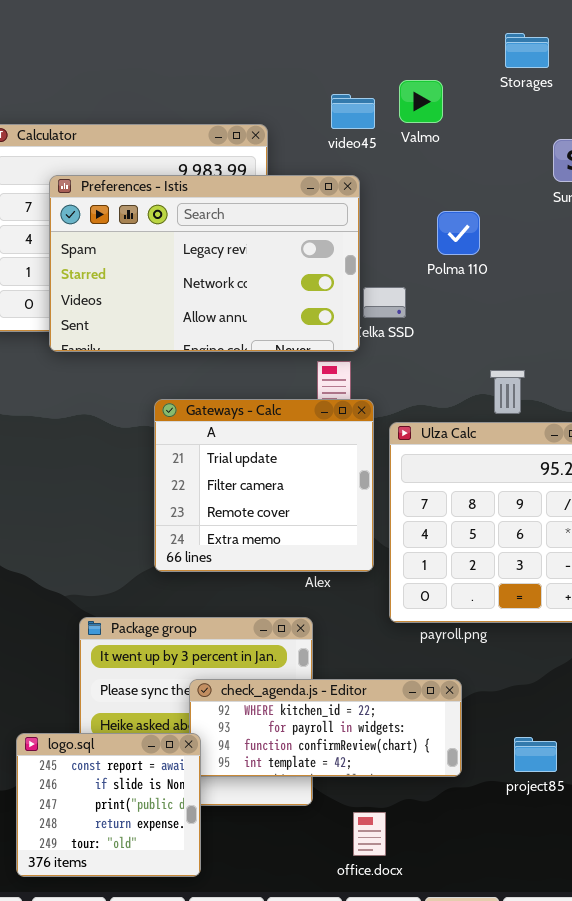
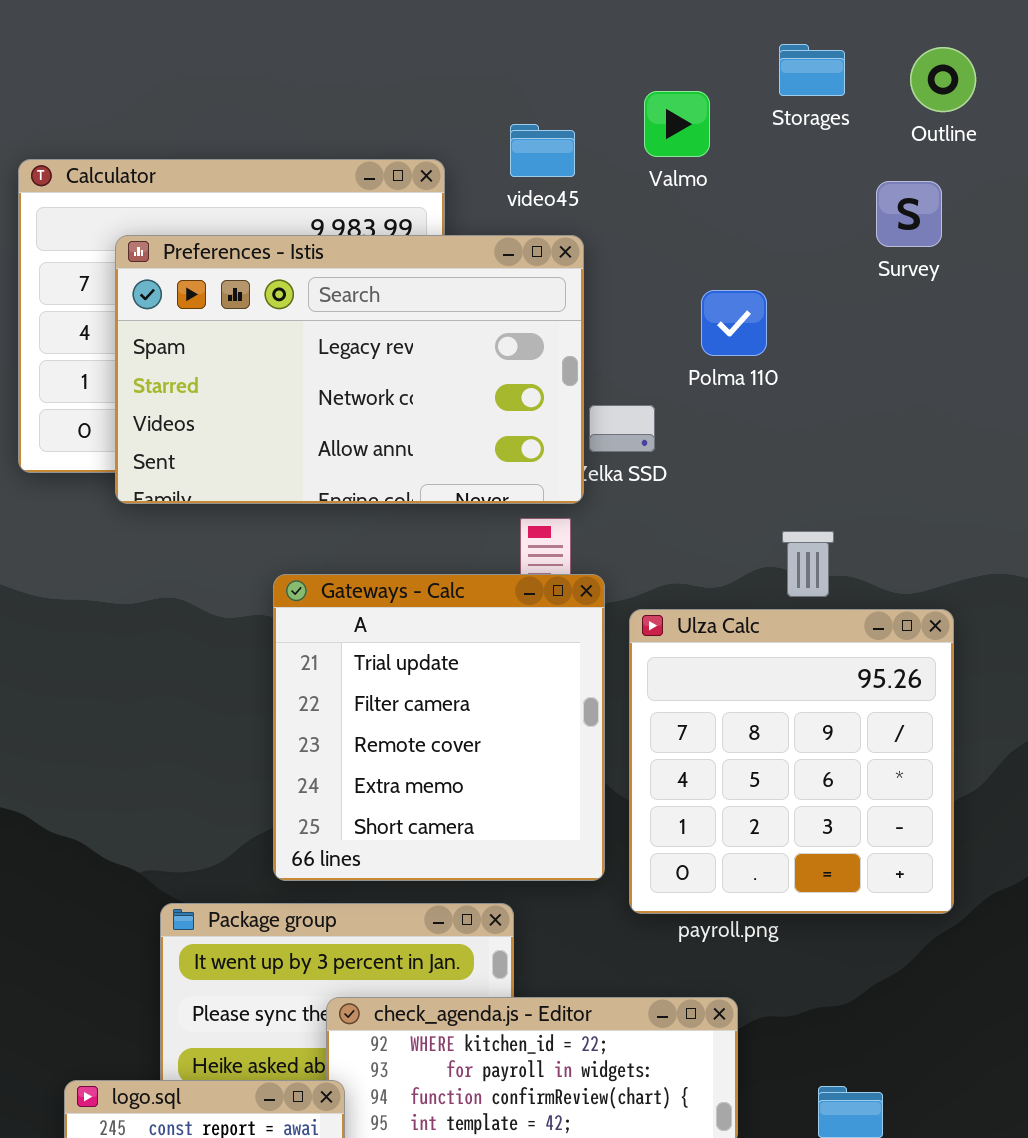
Storages: [505,33,549,68] -> [779,44,845,96], moved
video45: [331,94,375,129] -> [510,124,575,177], moved
Gateways - Calc: [154,399,374,572] -> [273,574,605,881], resized

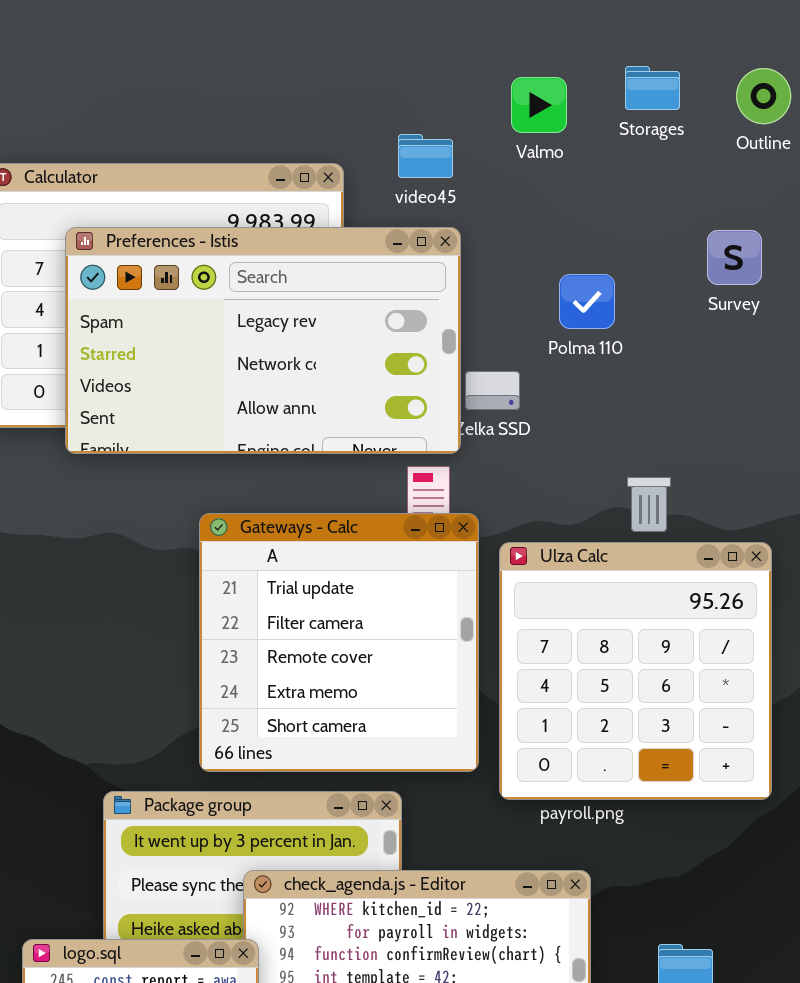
Valmo: [644,91,710,157] -> [511,77,567,133], moved
Survey: [876,181,942,247] -> [707,230,762,285], moved

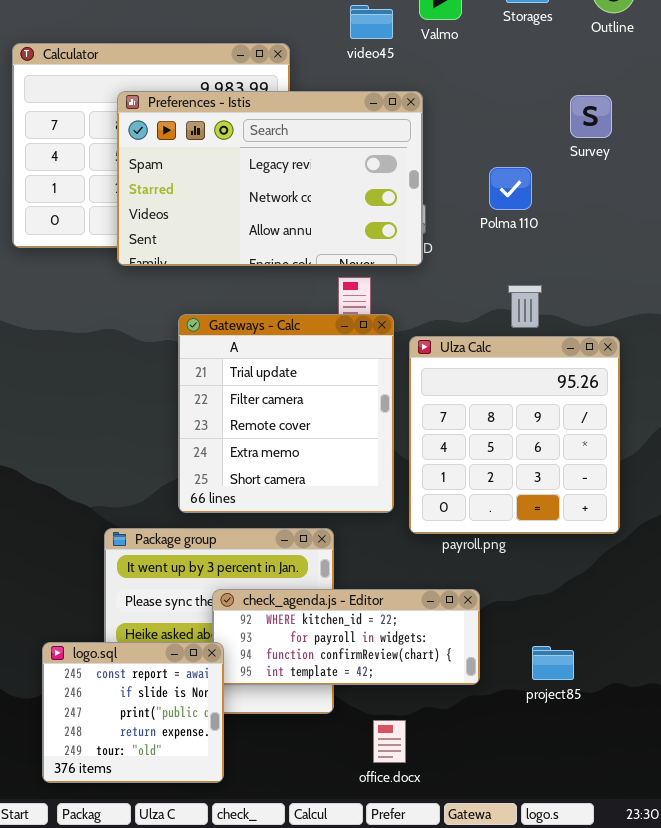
video45: [398,134,453,178] -> [350,5,393,39], moved
Preferences - Istis: [65,227,461,454] -> [117,91,423,266], moved
Polma 110: [559,274,615,329] -> [489,167,532,210], moved

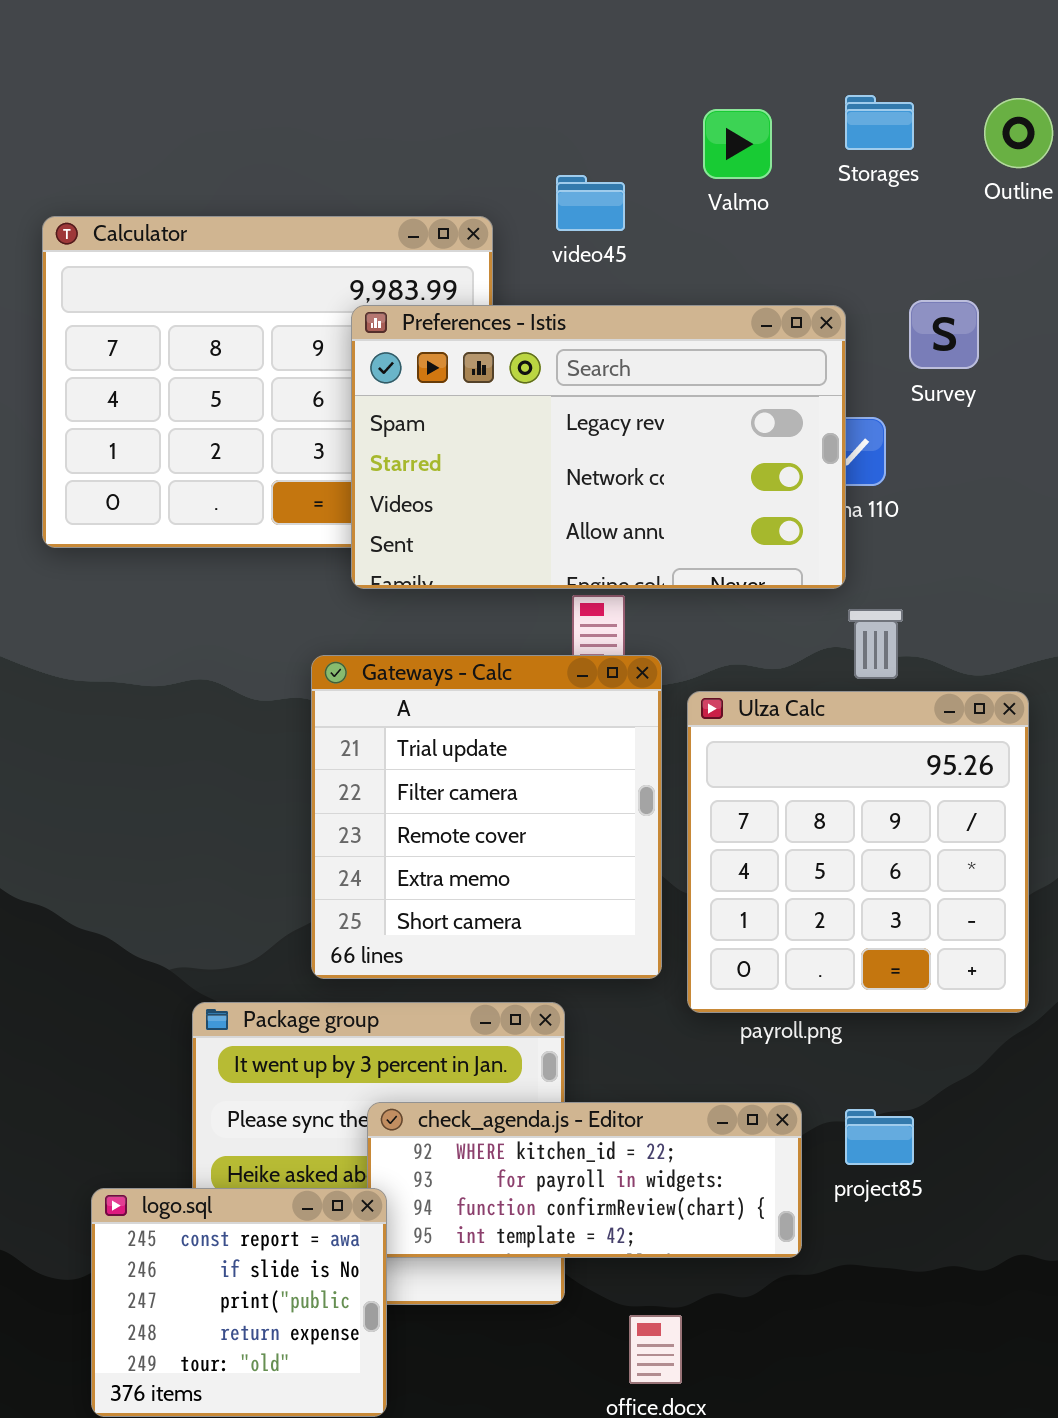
video45: [350,5,393,39] -> [556,175,625,231], moved
Preferences - Istis: [117,91,423,266] -> [351,305,846,589], moved
Survey: [570,95,612,138] -> [909,300,979,369], moved
project85: [532,646,574,680] -> [845,1109,914,1165], moved

